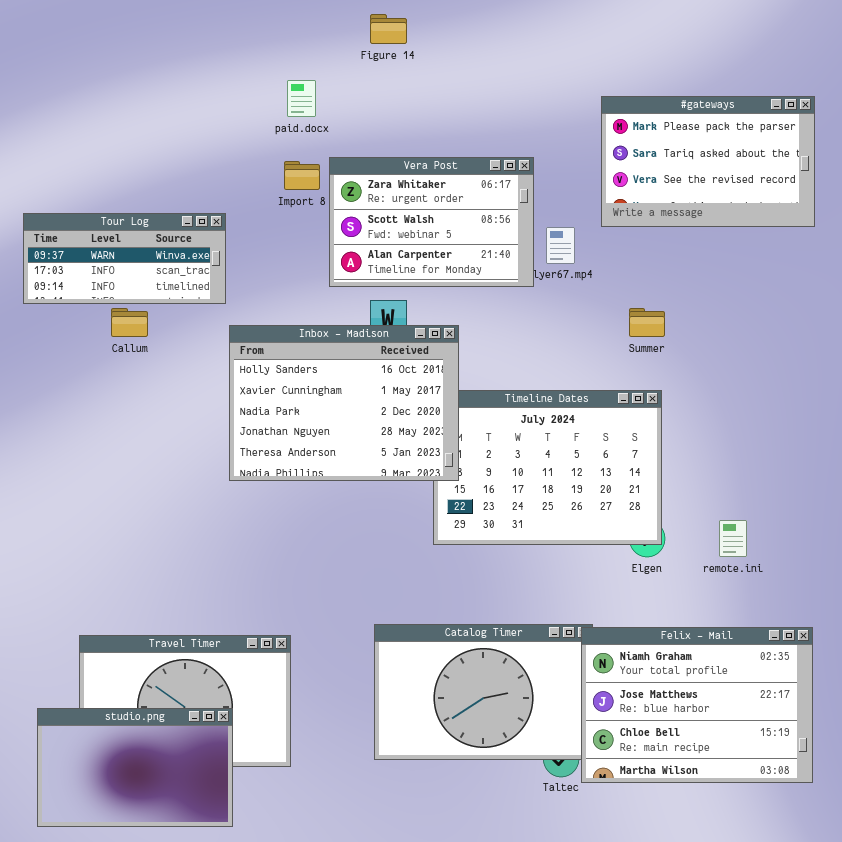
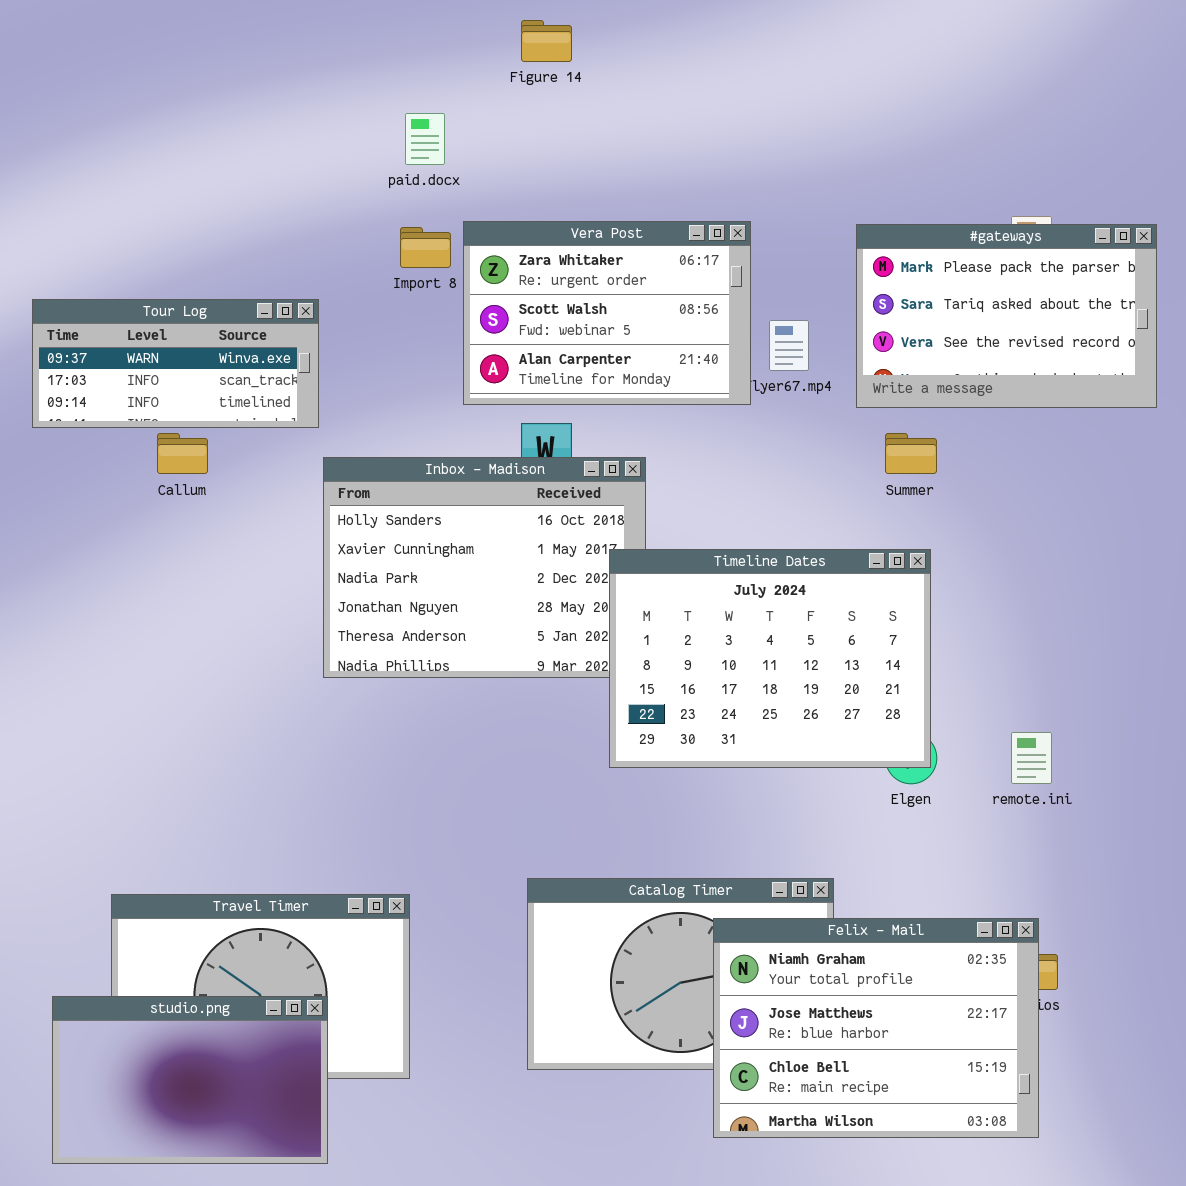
#gateways: [601,96,815,227] -> [856,224,1157,408], moved
Timeline Dates: [433,390,662,545] -> [609,549,931,768], raised
Felix - Mail: [581,627,813,783] -> [713,918,1039,1138], moved

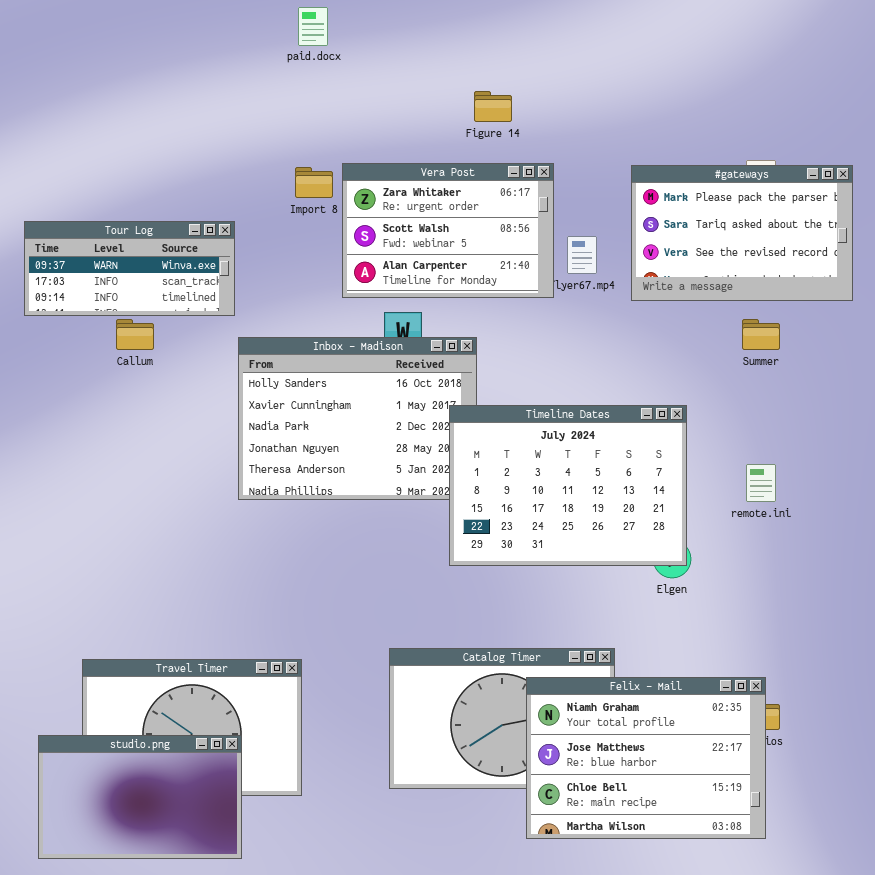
Figure 14: [521,20,572,62] -> [474,91,512,122], moved
paid.docx: [405,113,445,165] -> [298,7,328,46], moved
Summer: [885,433,937,474] -> [742,319,780,350], moved
remote.ini: [1011,732,1052,784] -> [746,464,776,502], moved

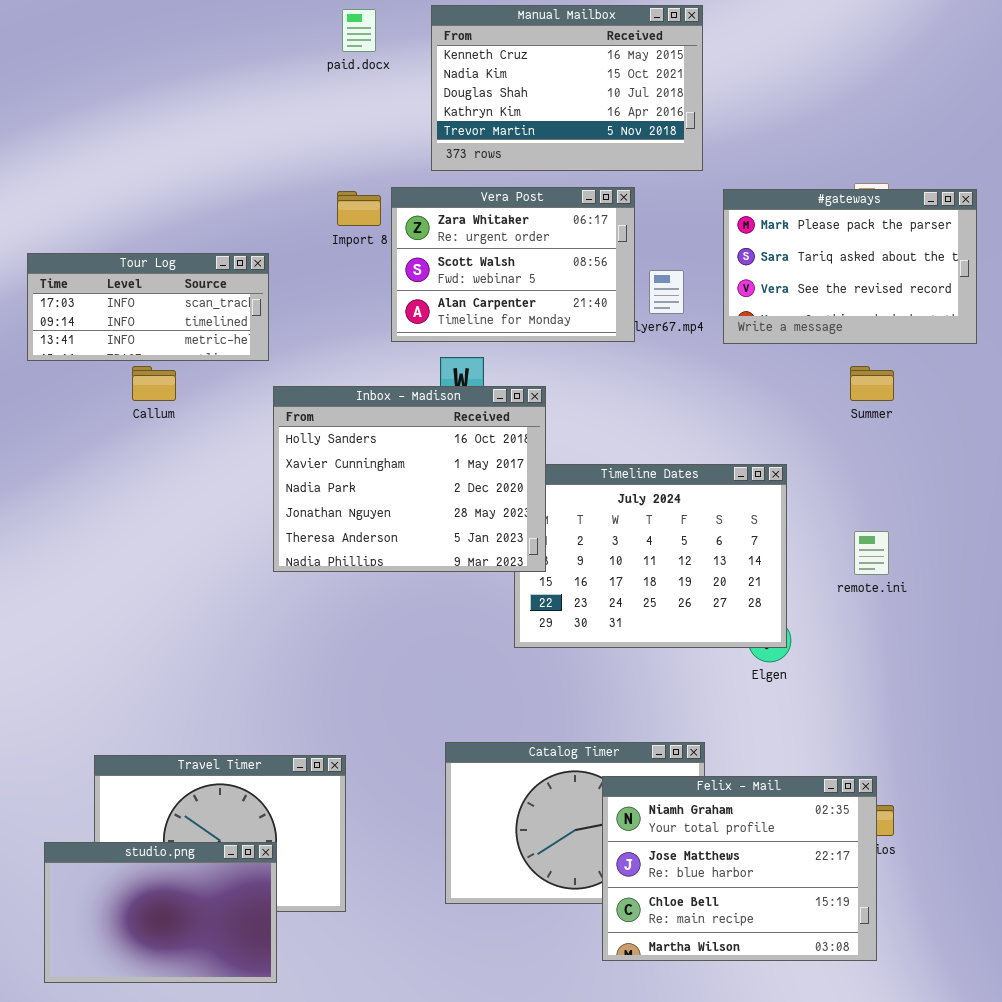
Manual Mailbox: none -> [431,5,703,171], opened
Tour Log: [24,221,235,316] -> [27,253,269,361], scrolled down 1 row
Inbox - Madison: [238,337,477,500] -> [273,386,546,572], raised

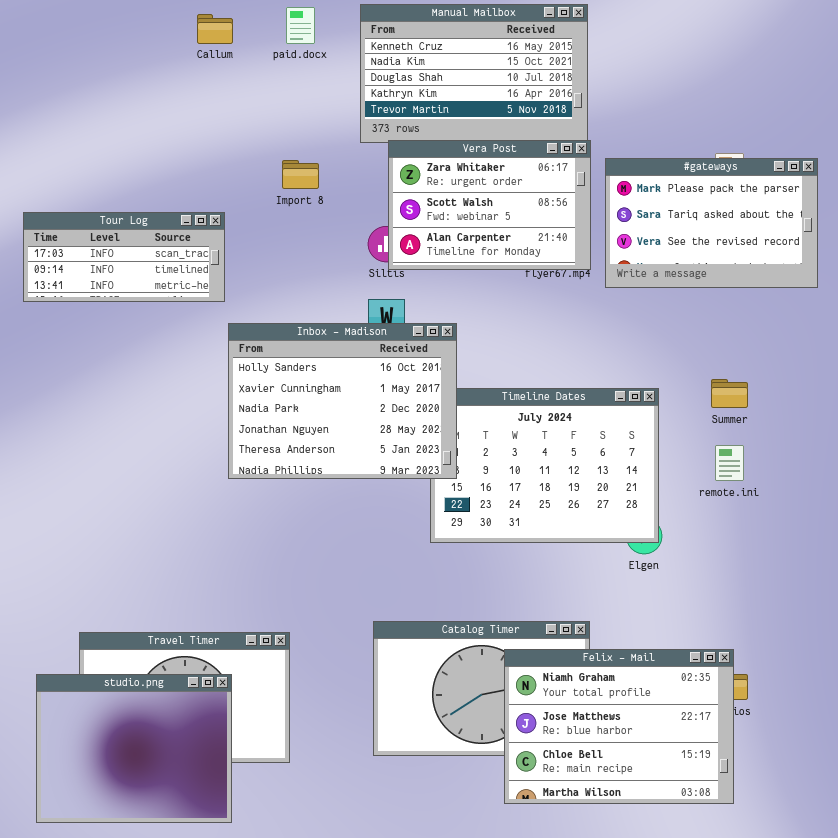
Vera Post: [391,187,635,342] -> [388,140,591,270], moved
Callum: [132,366,176,401] -> [197,14,233,44], moved
Summer: [850,366,894,401] -> [711,379,748,408], moved
studio.png: [44,842,277,983] -> [36,674,232,823], resized

